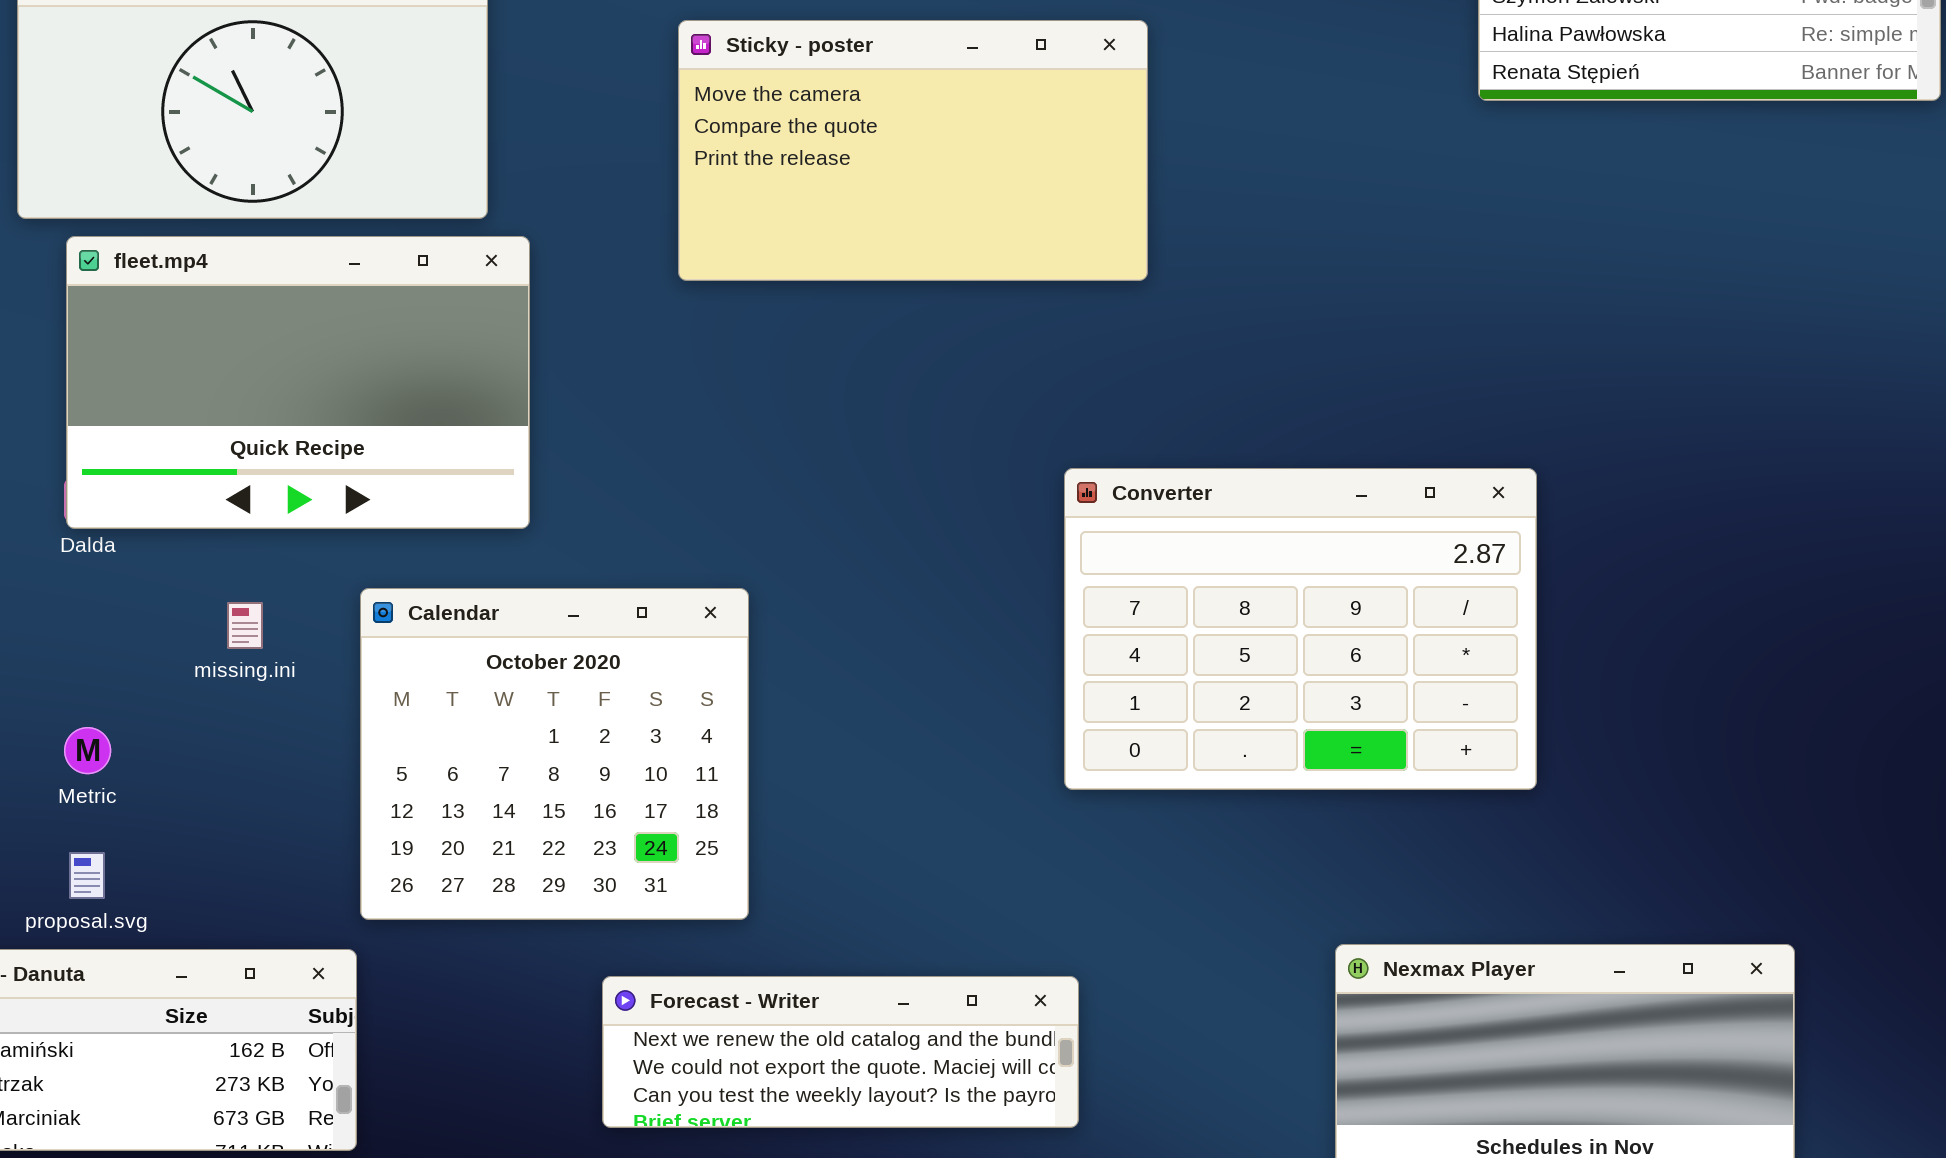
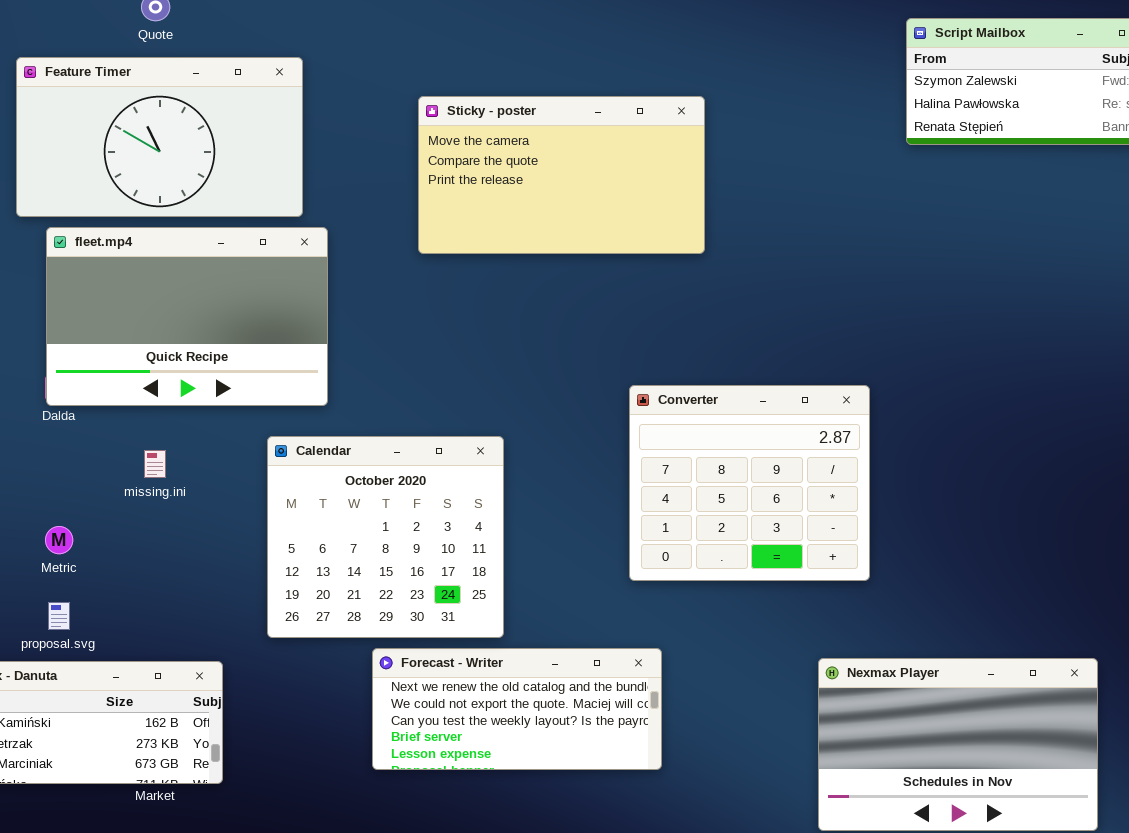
Converter: [1064,468,1537,790] -> [629,385,870,581], moved, resized
Calendar: [360,588,749,920] -> [267,436,504,638], moved
Forecast - Writer: [602,976,1079,1128] -> [372,648,662,770], resized

